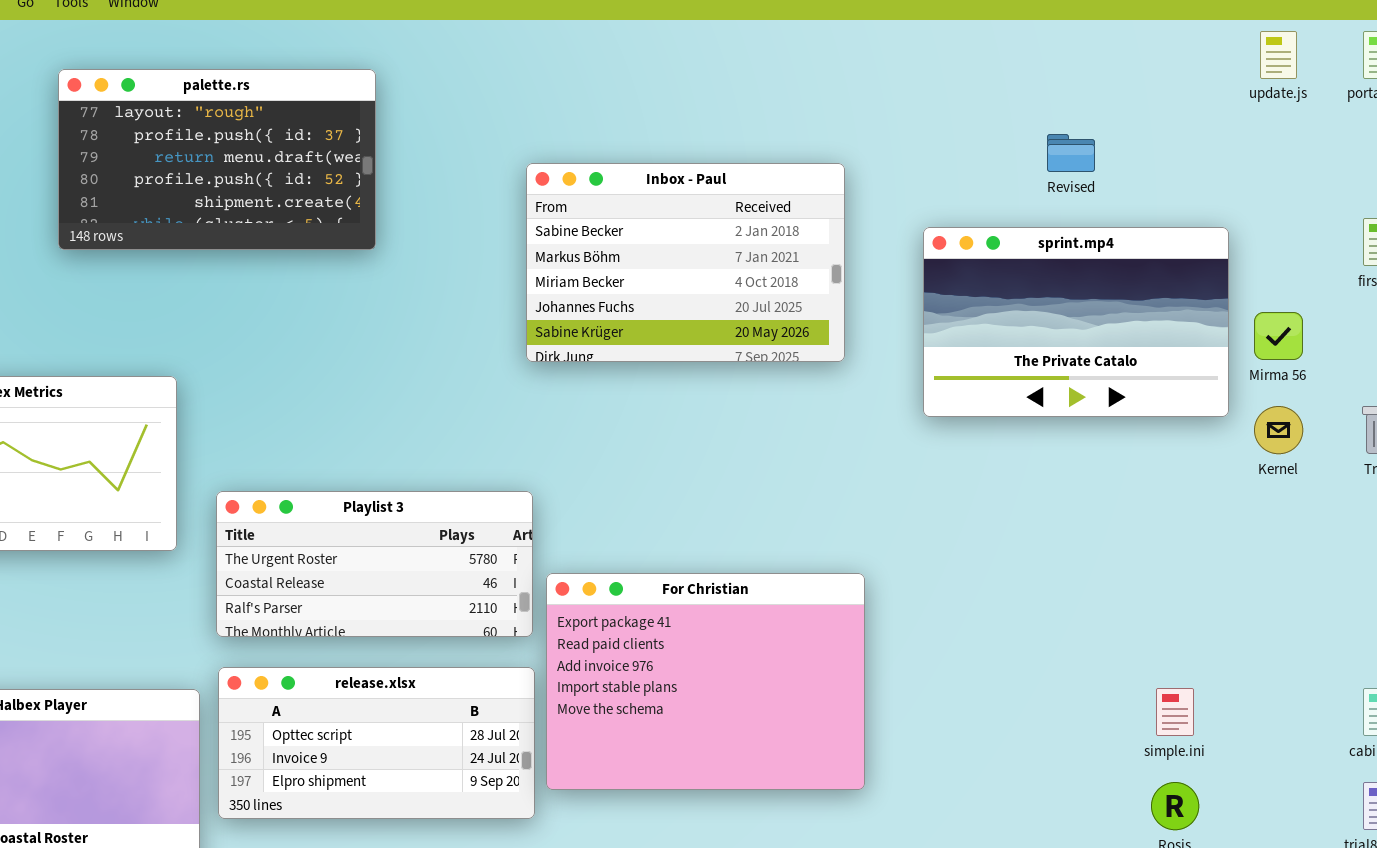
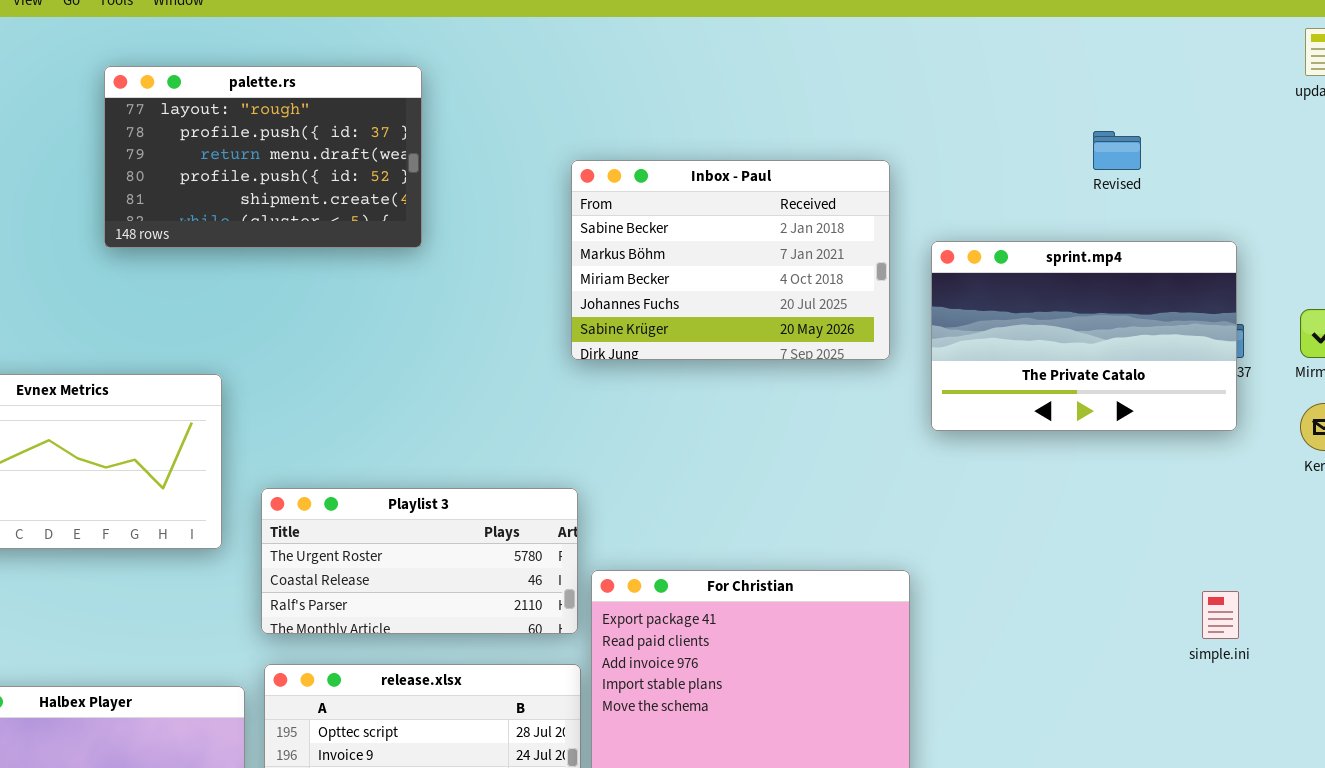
sprint.mp4: [923,227,1229,417] -> [931,241,1237,431], moved
simple.ini: [1156,688,1194,736] -> [1202,591,1239,639], moved

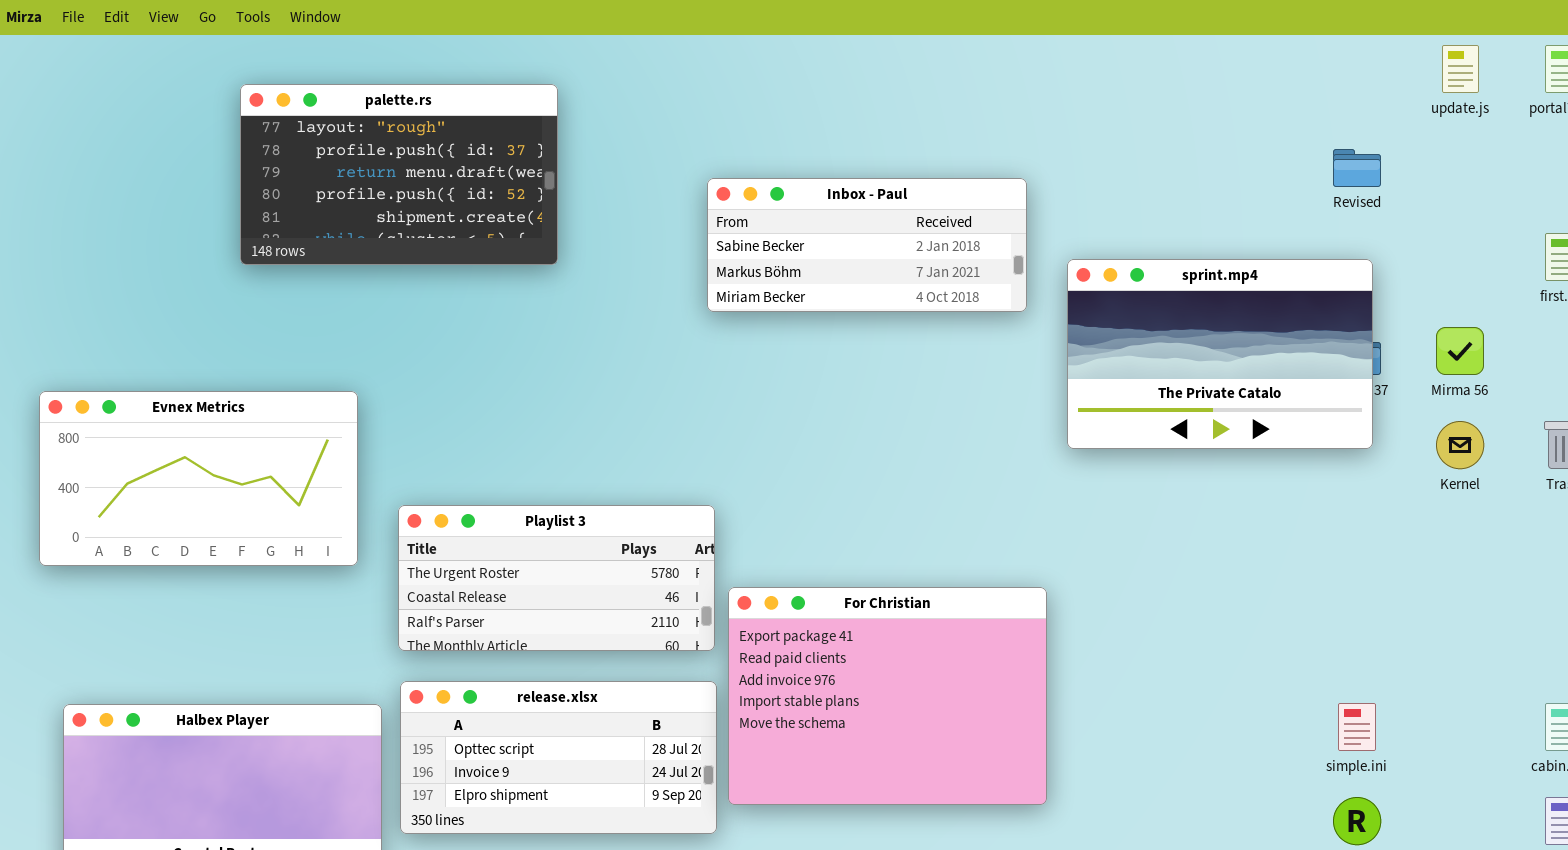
Revised: [1093,131,1141,170] -> [1333,149,1381,187], moved
Inbox - Paul: [571,160,890,360] -> [707,178,1027,312], resized
simple.ini: [1202,591,1239,639] -> [1338,703,1376,751], moved

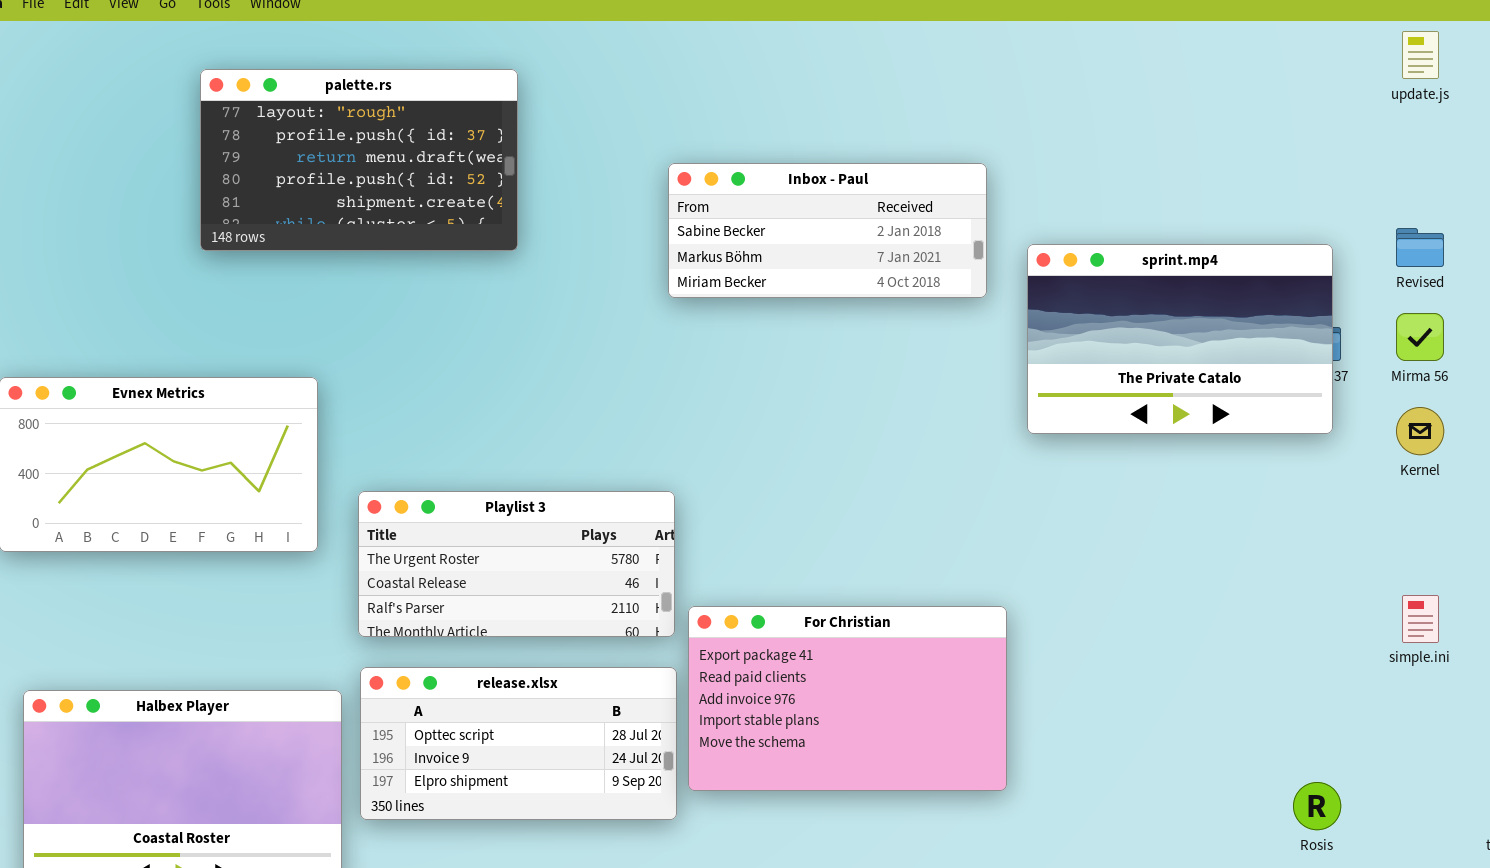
Revised: [1333,149,1381,187] -> [1396,228,1444,267], moved
For Christian: [728,587,1047,805] -> [688,606,1007,791], resized
simple.ini: [1338,703,1376,751] -> [1402,595,1439,643], moved

